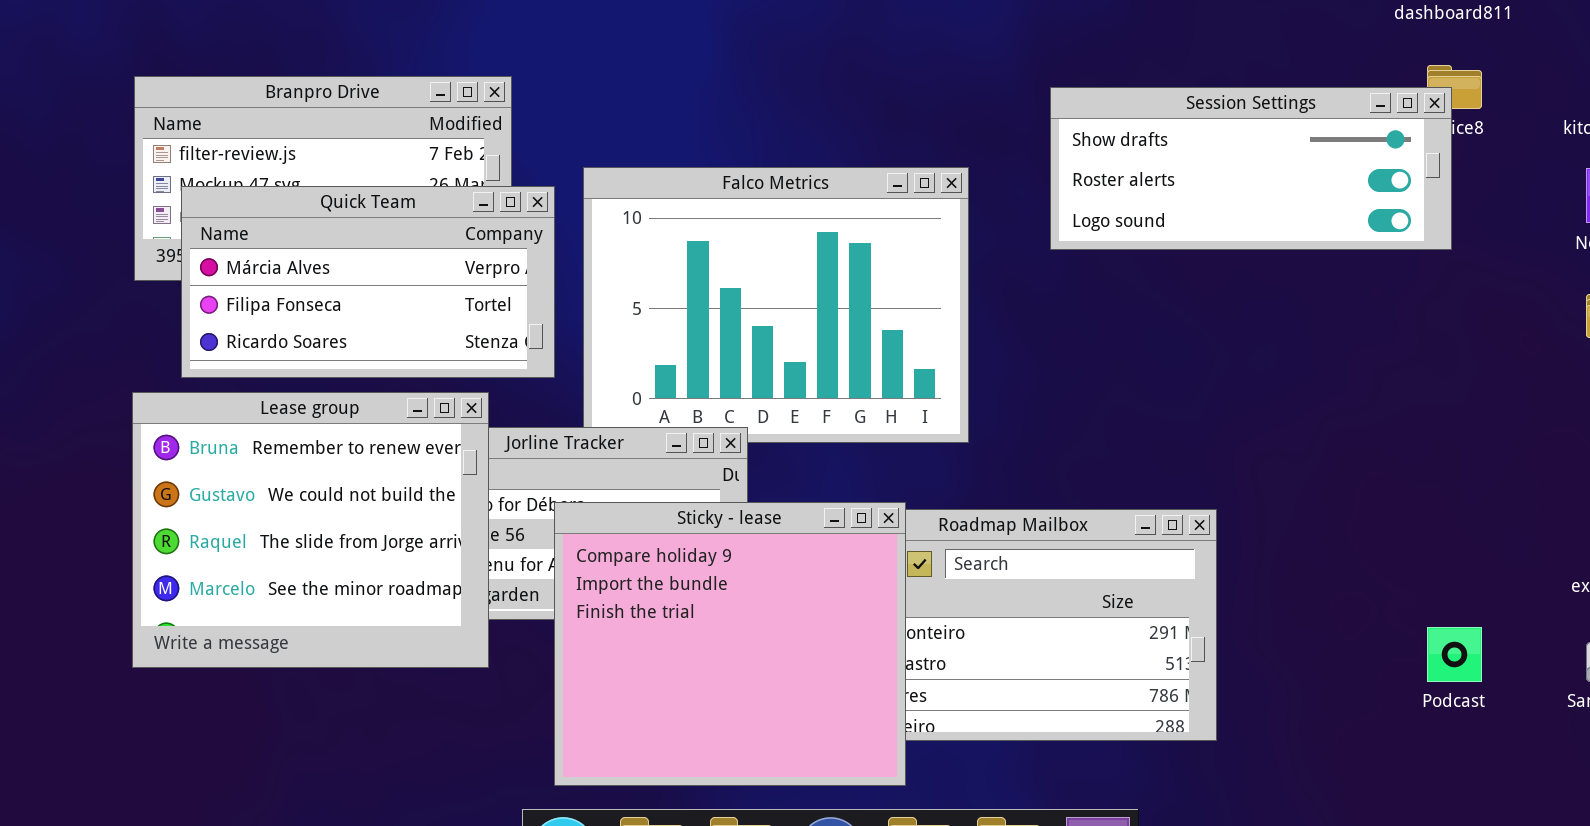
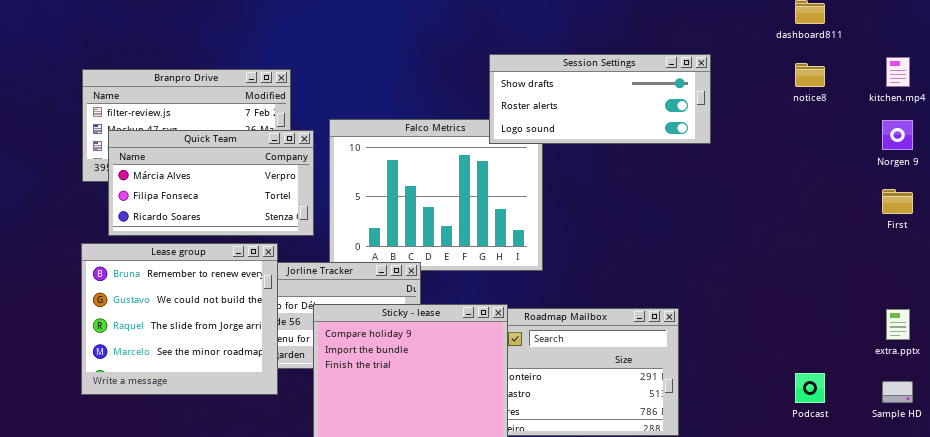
Session Settings: [1050,87,1452,250] -> [489,54,711,144], moved

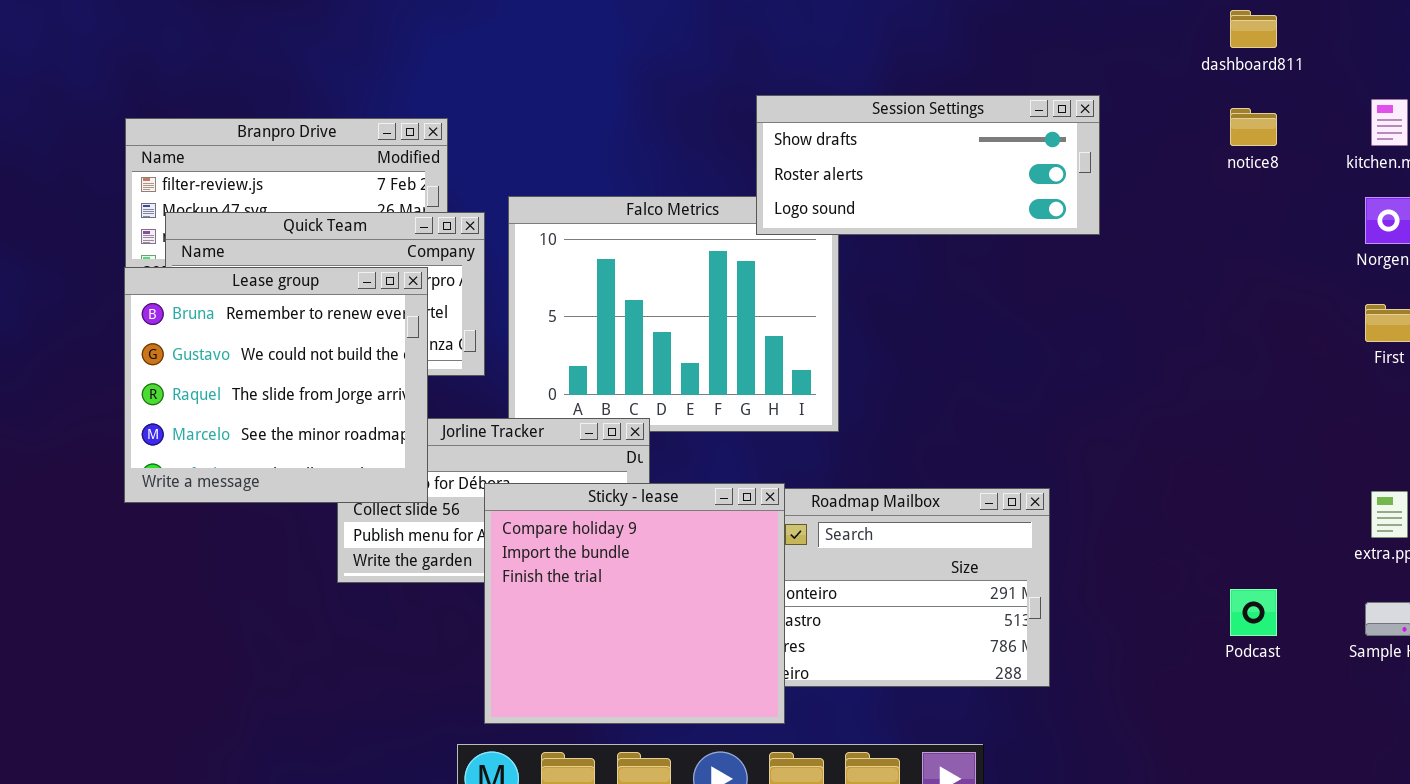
Lease group: [81,243,278,395] -> [124,267,428,503], moved

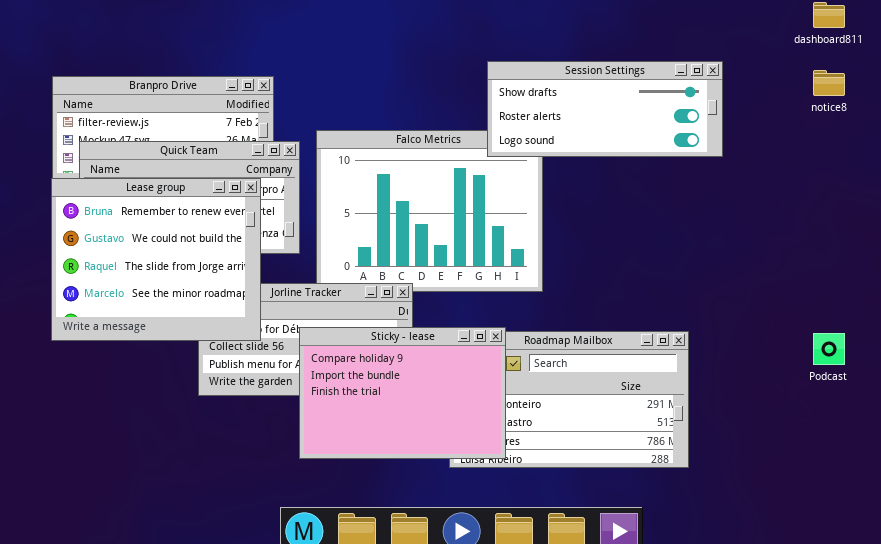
Sticky - lease: [484,483,785,724] -> [299,327,506,459], resized
Podcast: [1230,589,1277,636] -> [813,333,845,365], moved

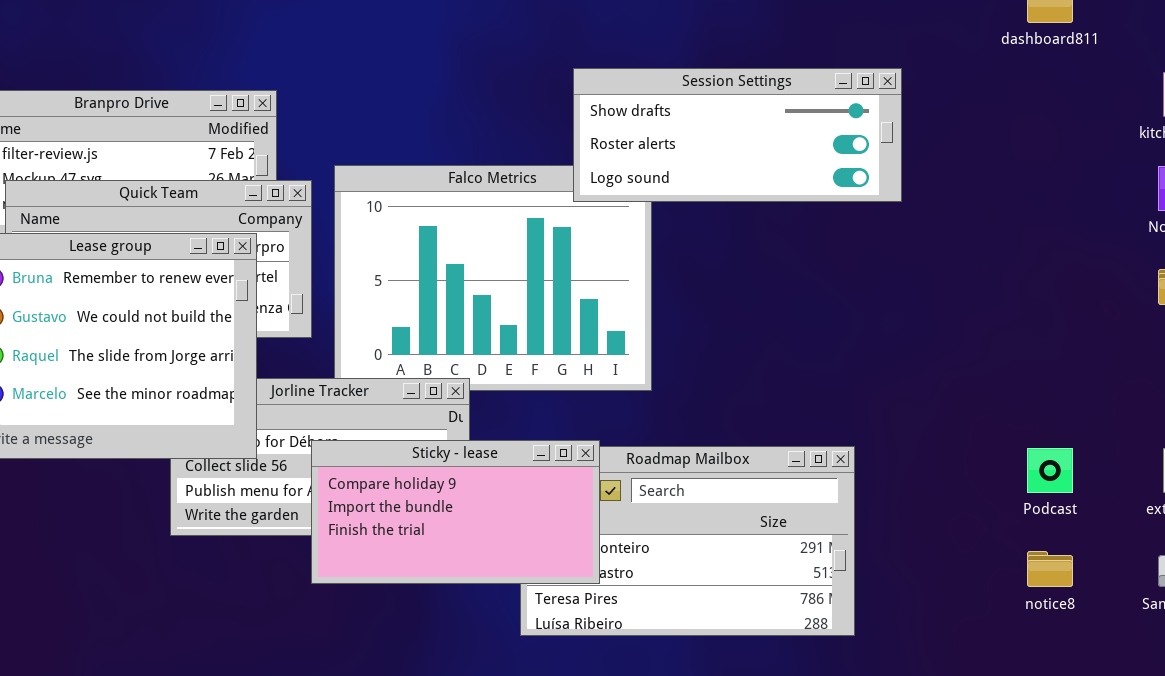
notice8: [813,70,845,96] -> [1027,551,1073,587], moved
Sticky - lease: [299,327,506,459] -> [311,440,600,584], resized

